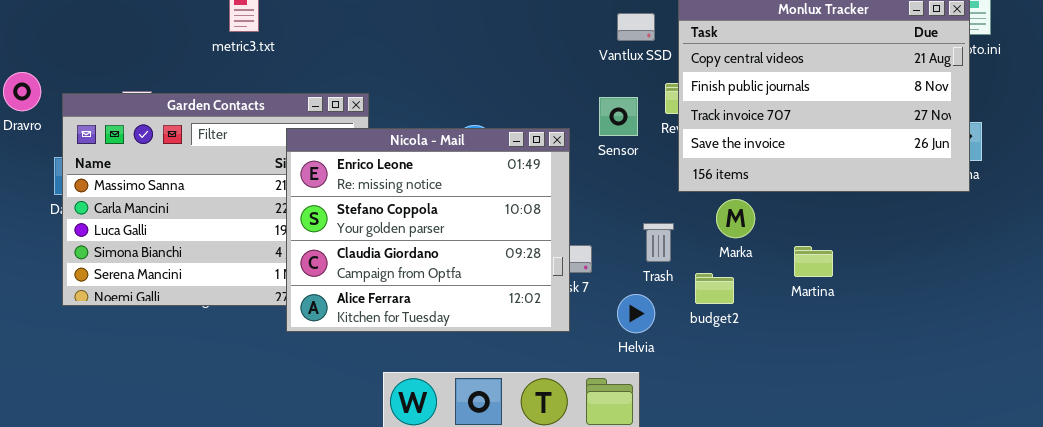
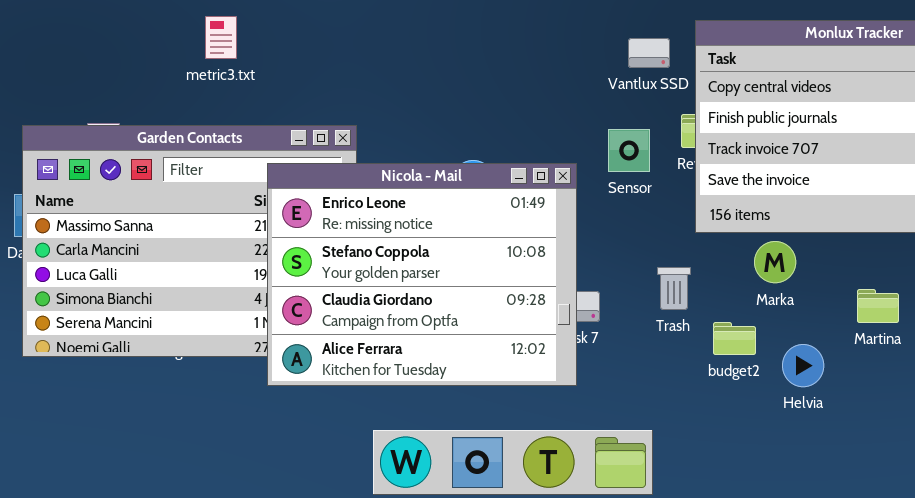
Marka: [716,199,755,238] -> [754,241,796,283], moved
Martina: [794,246,833,277] -> [857,289,899,323], moved
Helvia: [617,294,655,333] -> [782,344,824,387], moved

